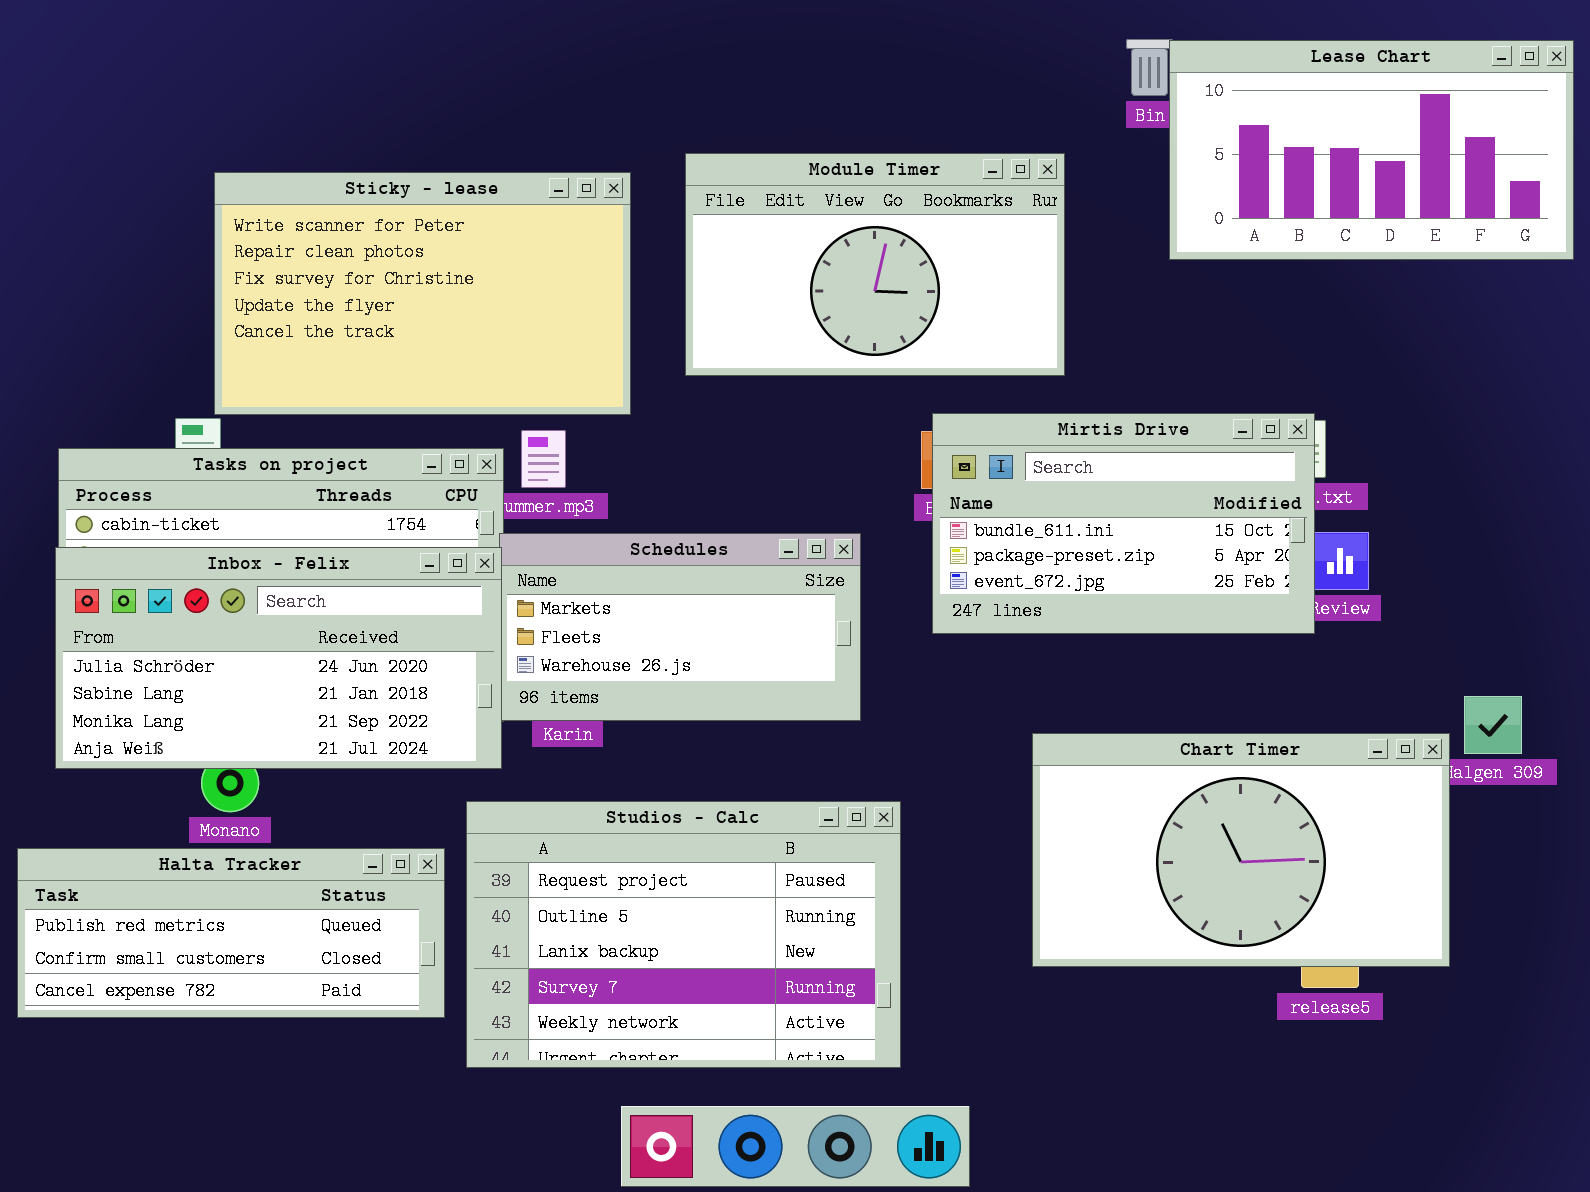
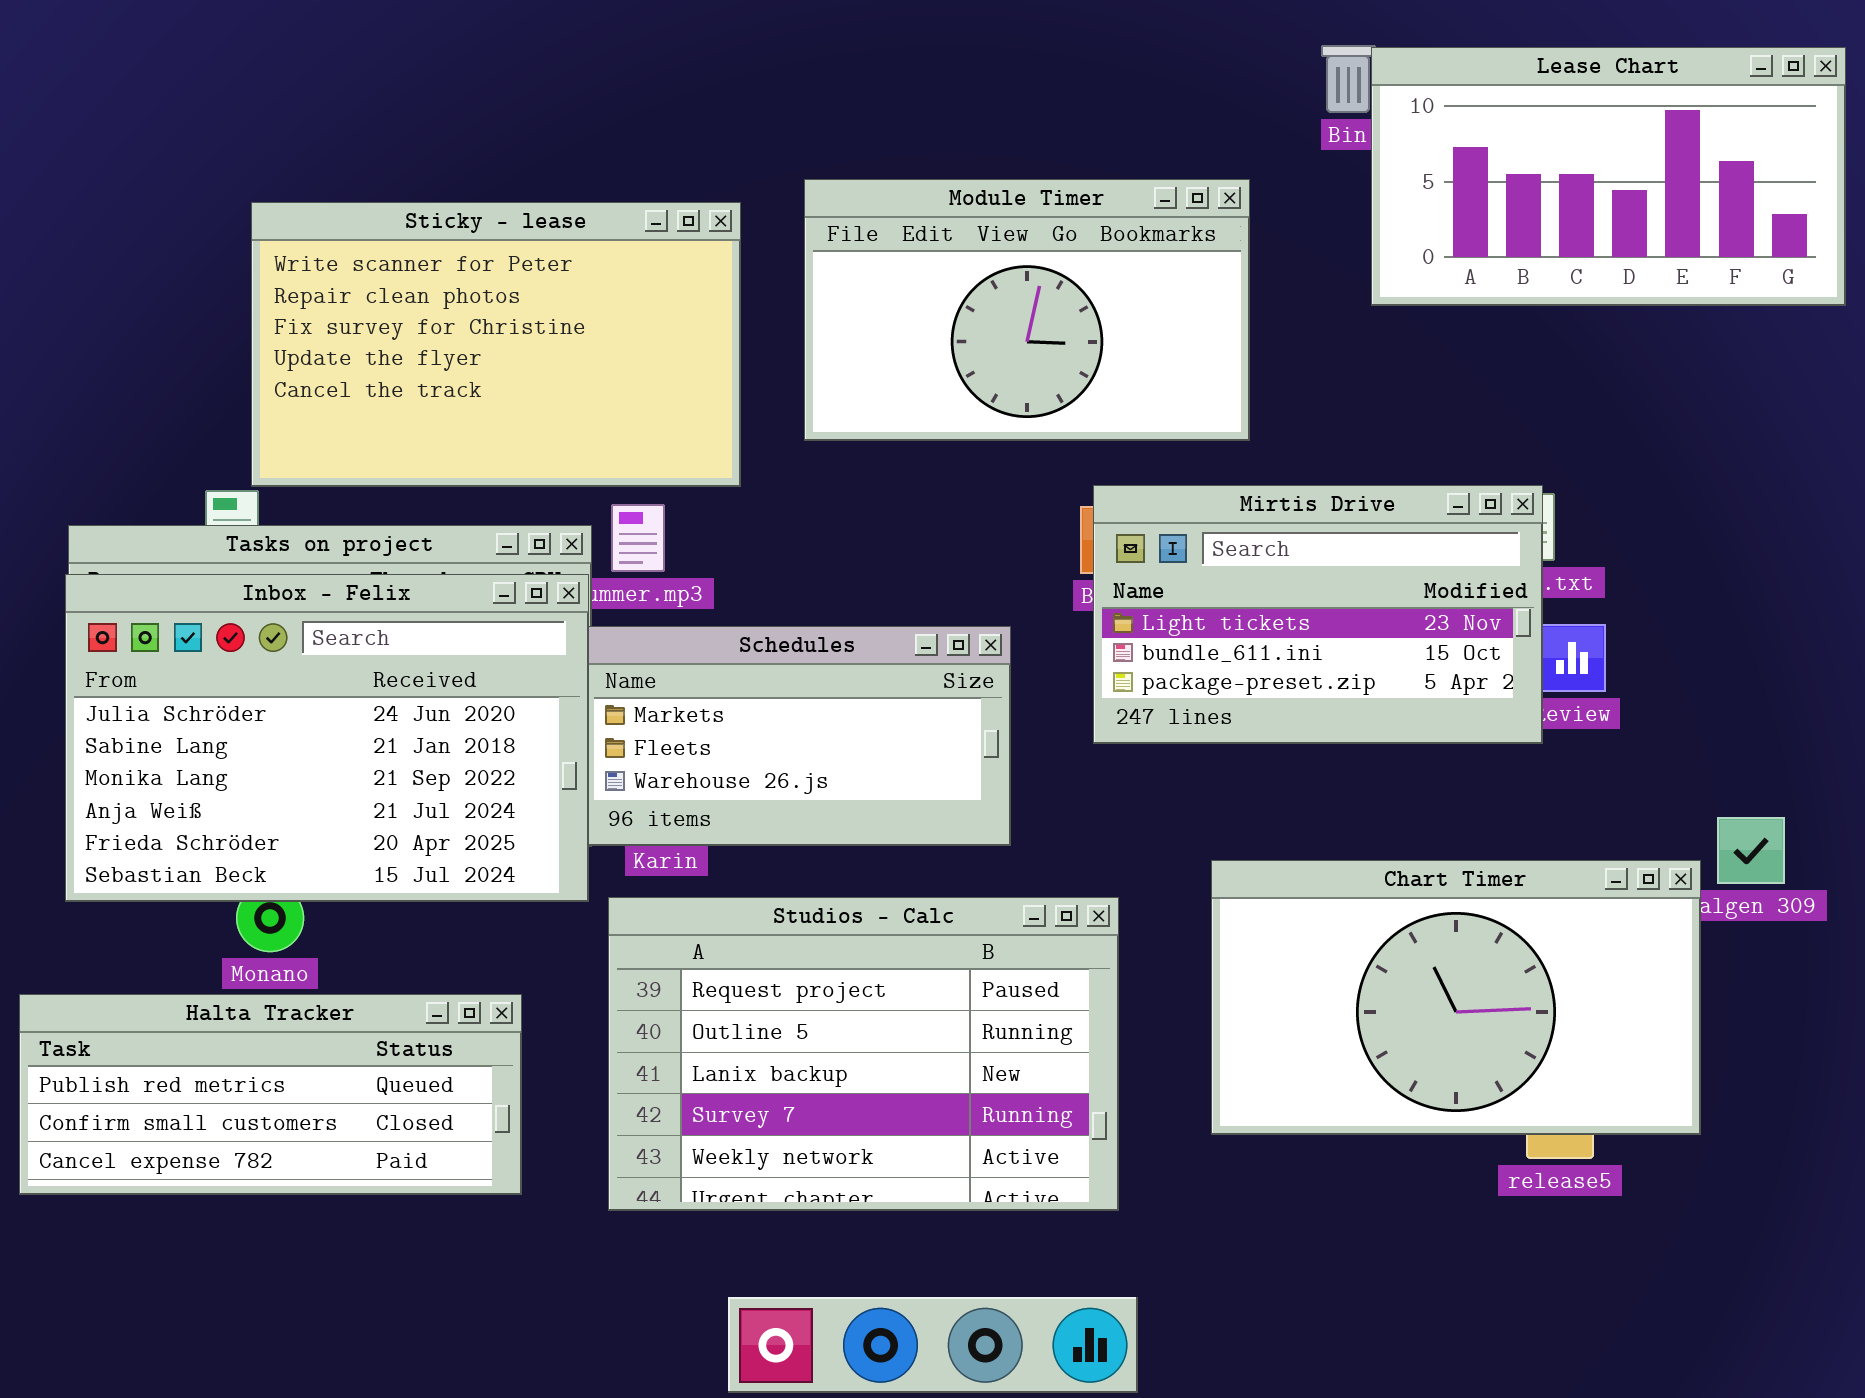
Mirtis Drive: [932,413,1315,634] -> [1093,485,1543,744], scrolled up 1 row
Inbox - Felix: [55,547,502,769] -> [65,574,589,902], resized
Studios - Calc: [466,801,901,1068] -> [608,897,1119,1211], moved

